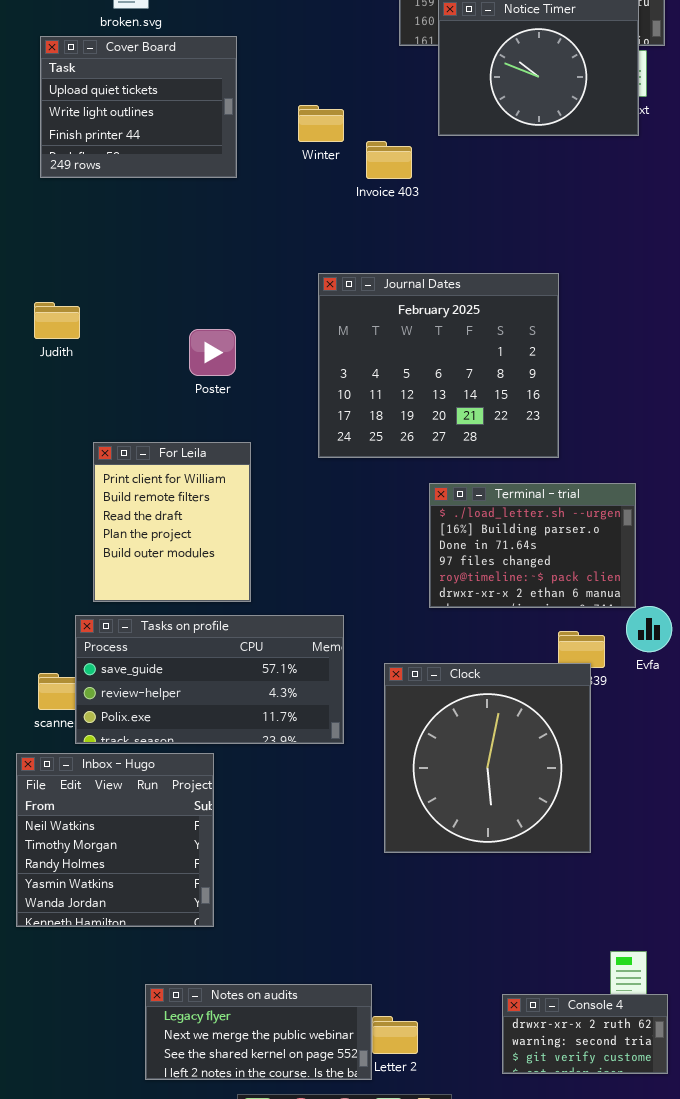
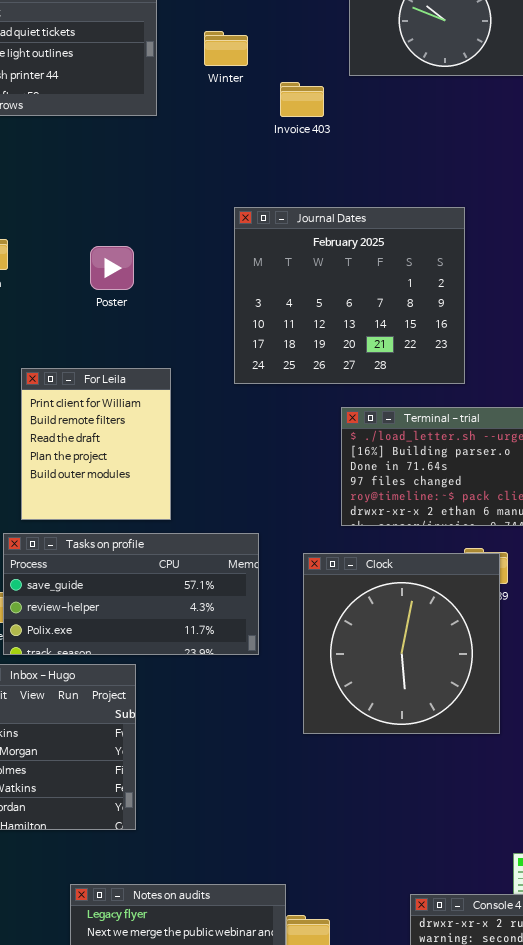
Winter: [298,105,344,142] -> [204,31,248,66], moved
Poster: [189,329,236,376] -> [90,246,134,290], moved
Clock: [384,663,591,853] -> [303,553,500,734], moved

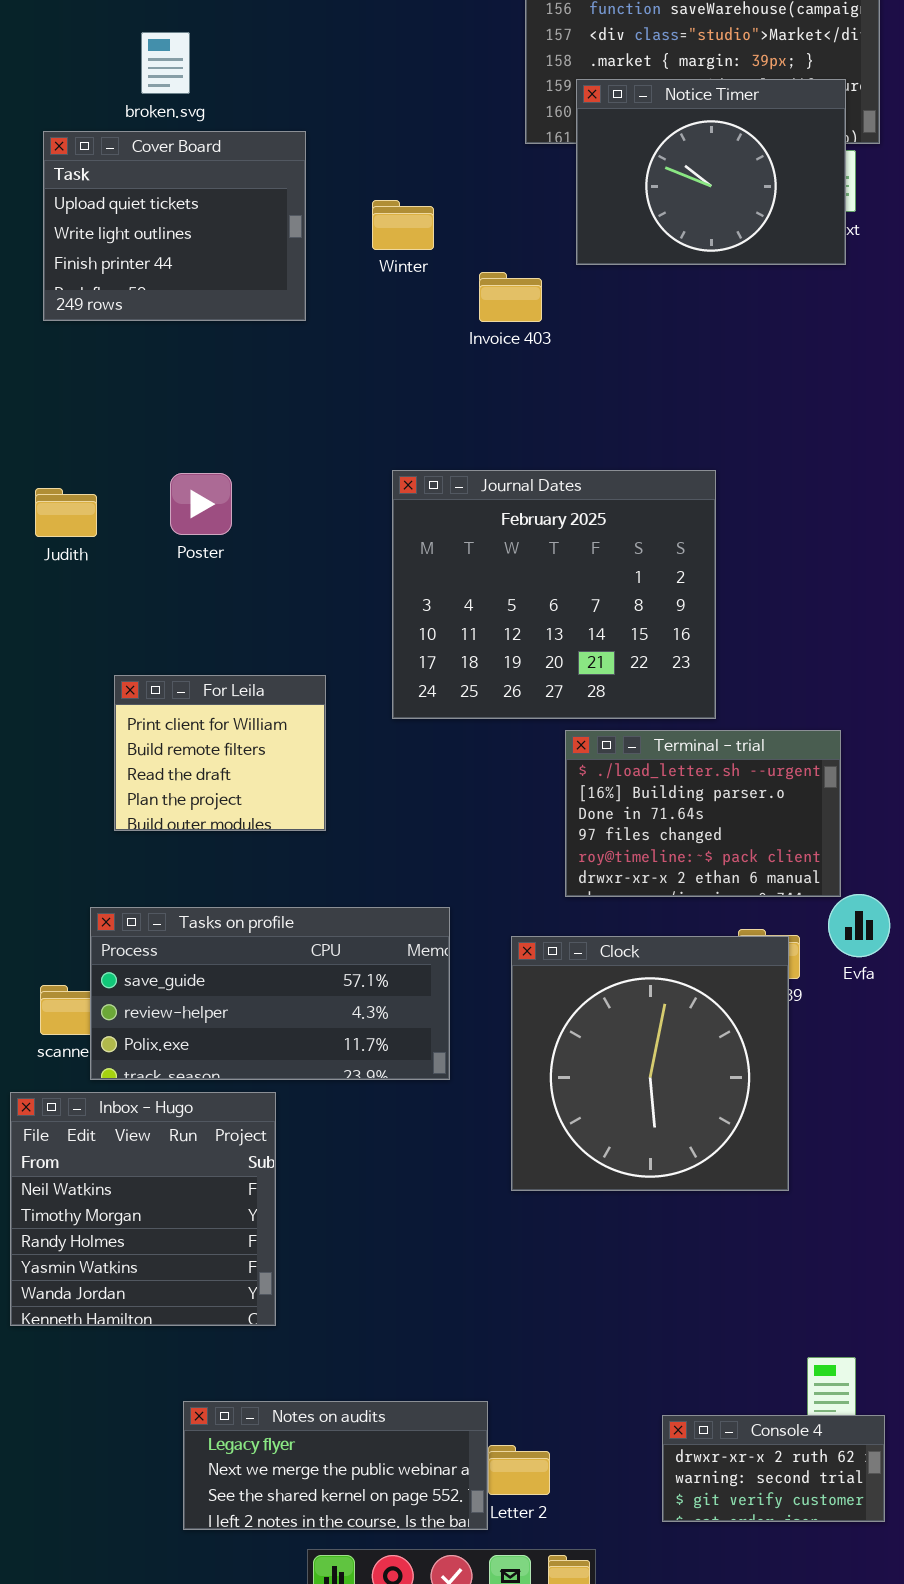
Journal Dates: [234,207,465,384] -> [392,470,716,719], moved
Poster: [90,246,134,290] -> [170,473,232,535], moved
For Leila: [21,368,171,520] -> [114,675,326,831], resized

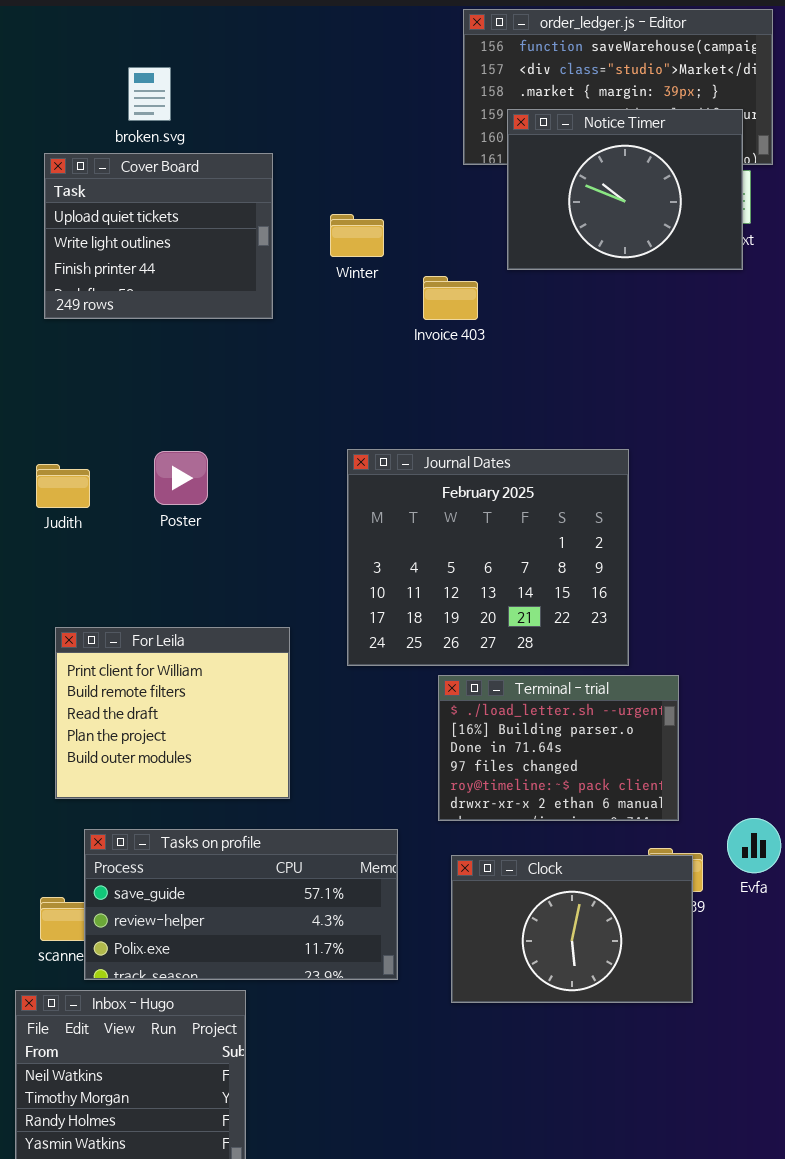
For Leila: [114,675,326,831] -> [55,627,290,799], resized
Terminal - trial: [565,730,841,897] -> [438,675,679,821], moved
Clock: [511,936,789,1191] -> [451,855,693,1003], resized

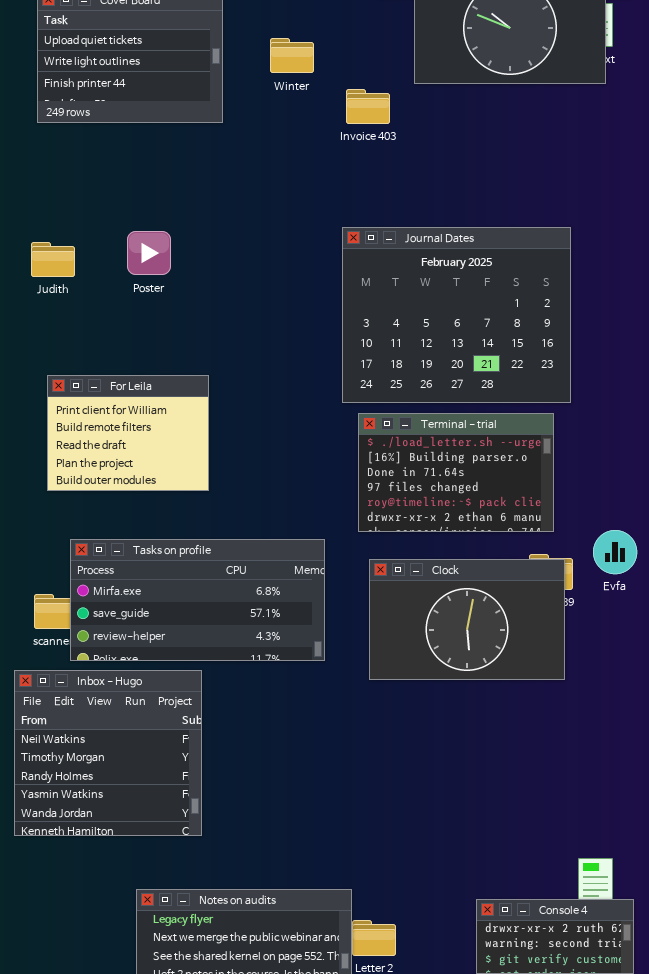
Journal Dates: [347,449,629,666] -> [342,227,571,403], moved
For Leila: [55,627,290,799] -> [47,375,209,491], resized
Tasks on profile: [84,829,398,980] -> [70,539,325,661], scrolled up 1 row

